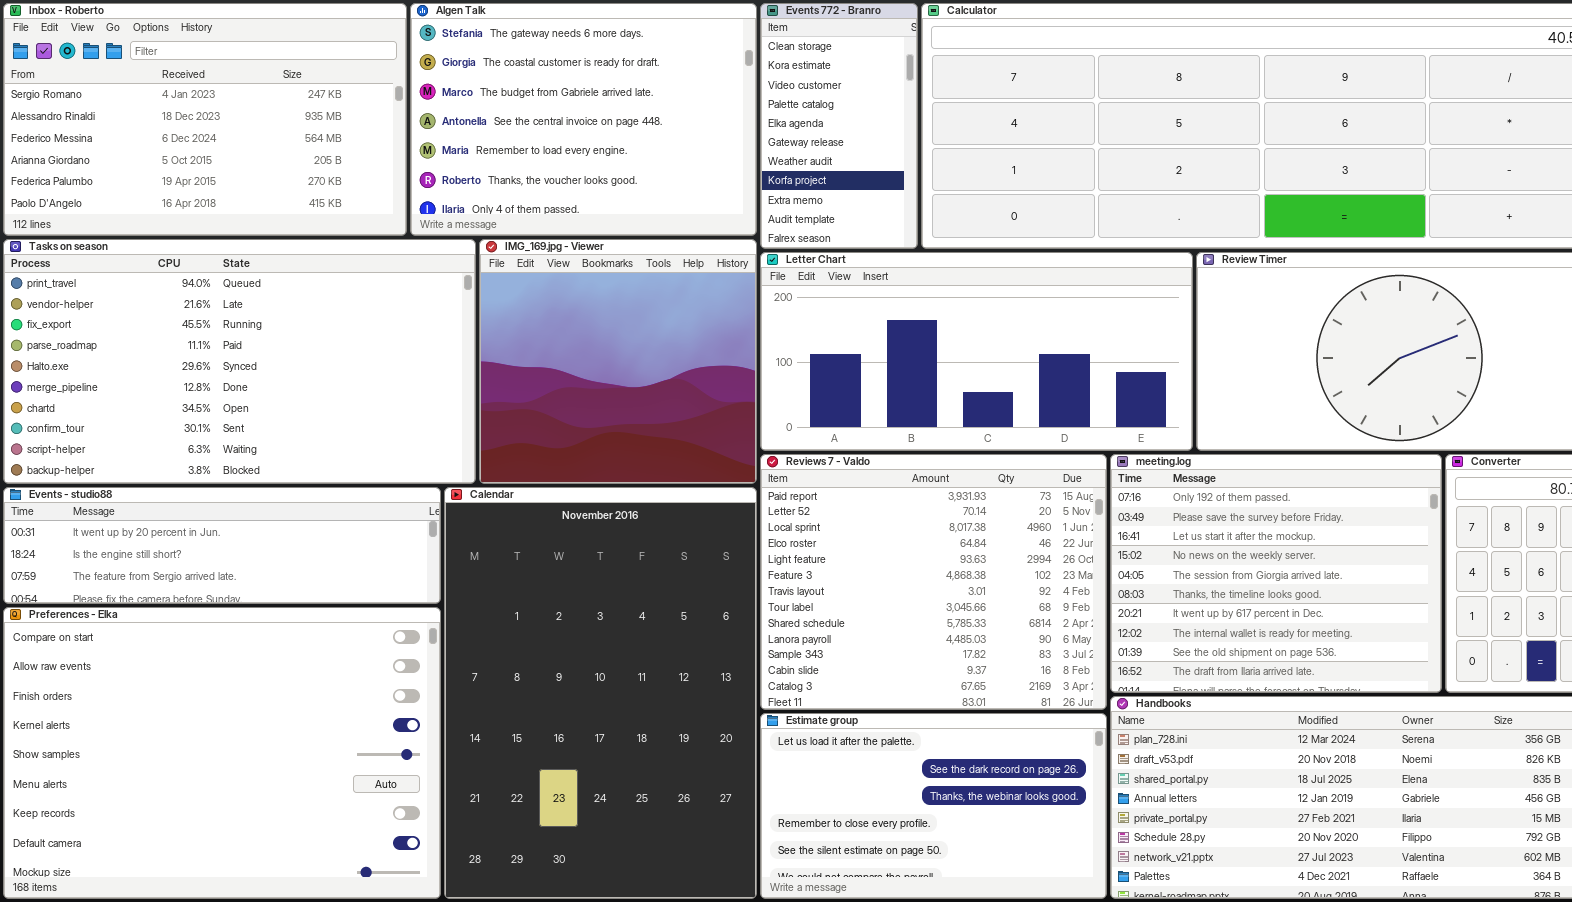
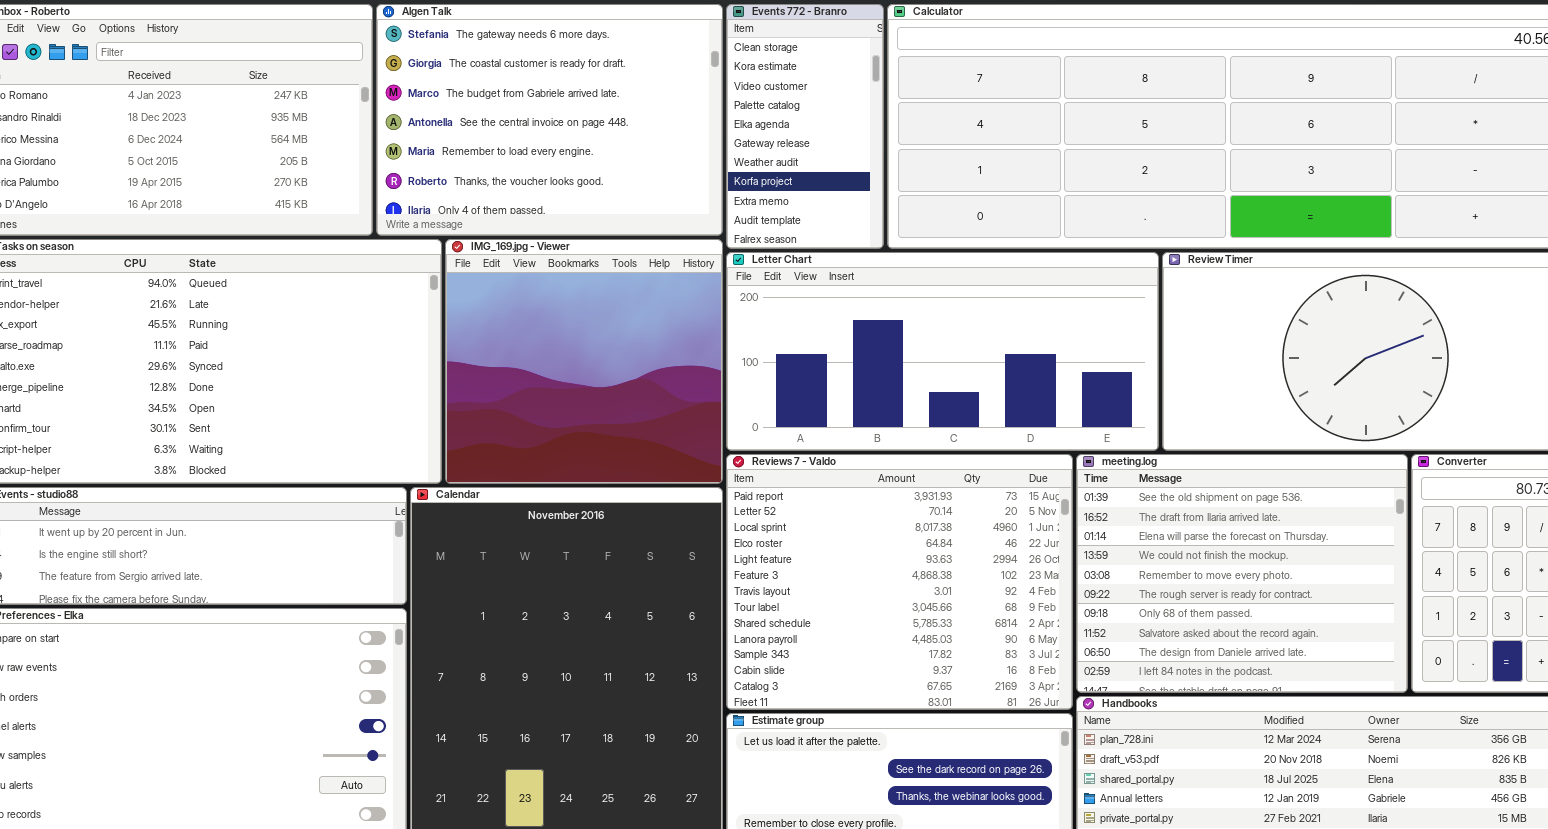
meeting.log: [1110,454,1442,693] -> [1076,454,1408,693], scrolled down 8 rows

